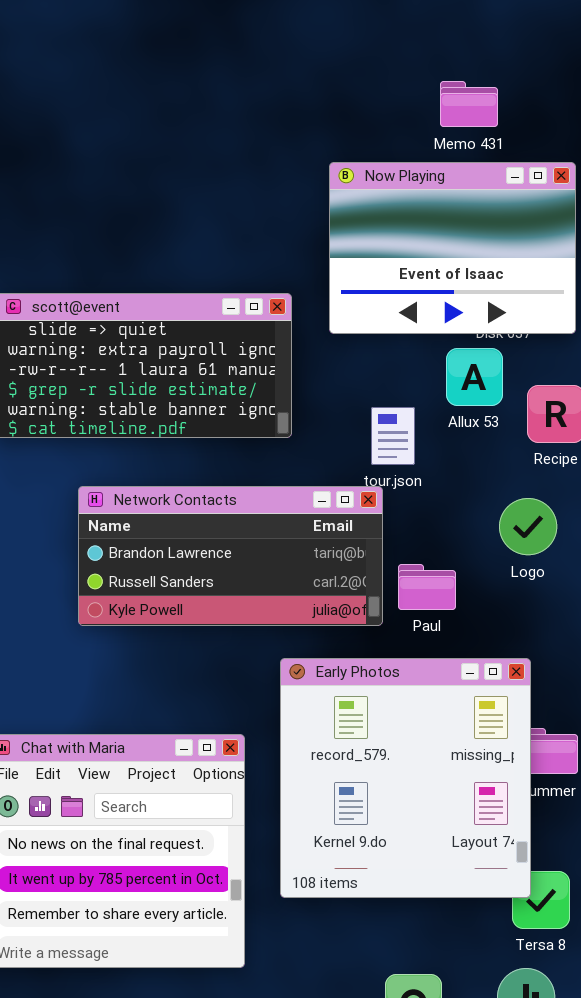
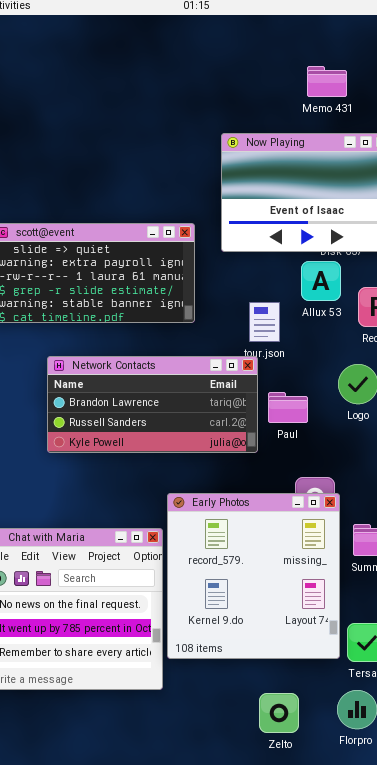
Memo 431: [440,81,498,127] -> [307,66,347,97], moved
Paul: [398,564,456,610] -> [268,392,308,423], moved
Early Photos: [280,658,531,898] -> [167,493,340,659], moved

